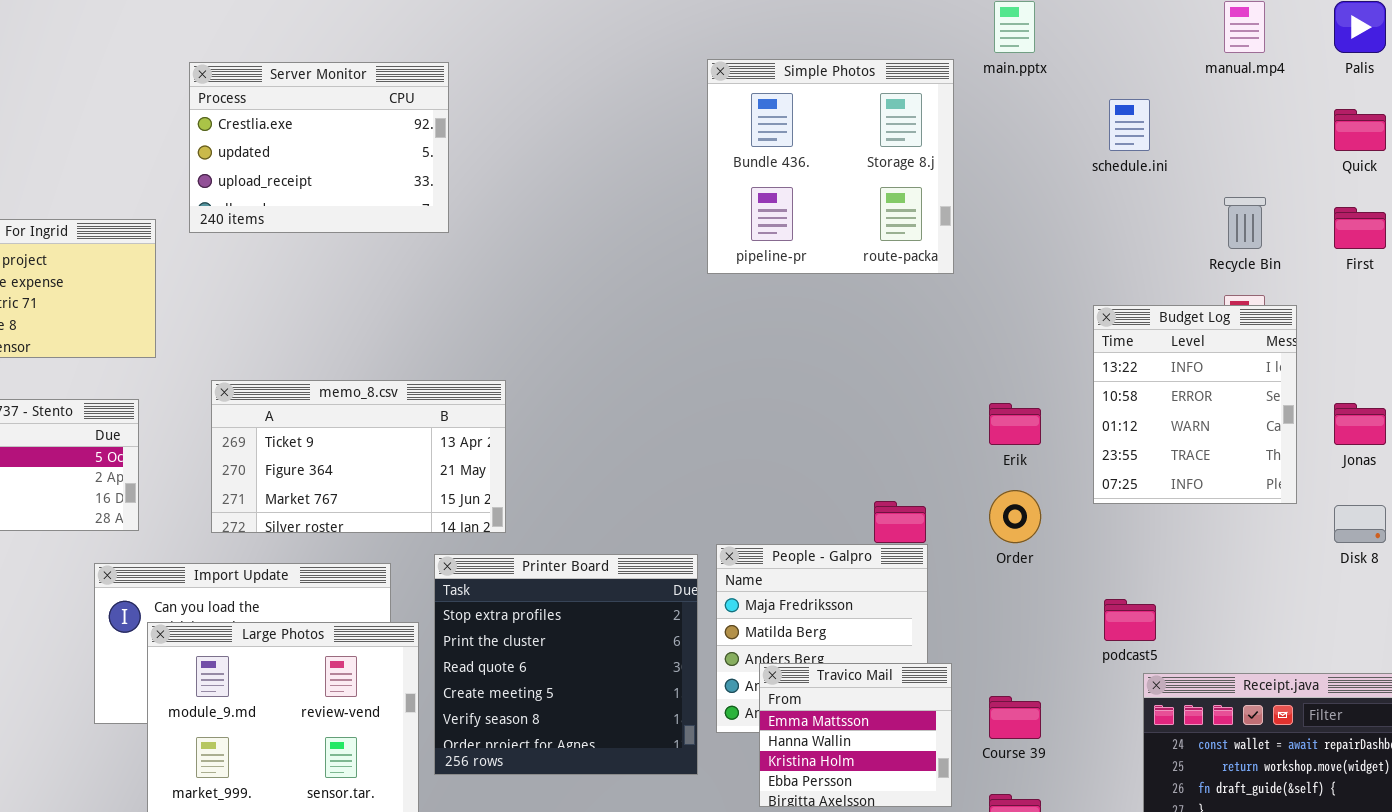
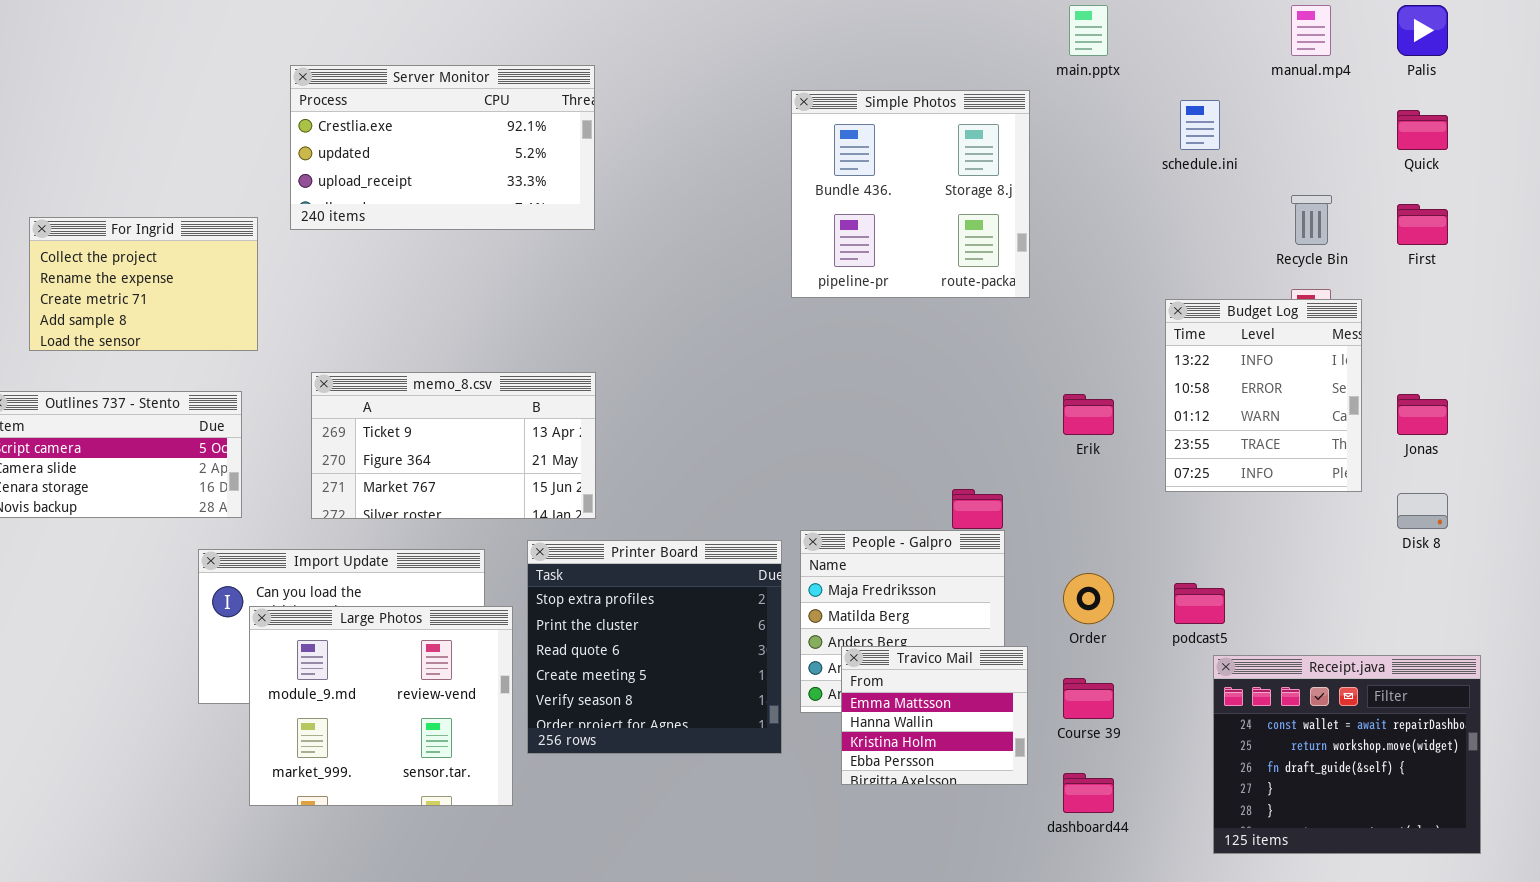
Simple Photos: [707,59,954,274] -> [791,90,1030,298], moved
Server Monitor: [189,62,449,233] -> [290,65,595,230], resized
Order: [989,490,1041,543] -> [1063,573,1114,624], moved

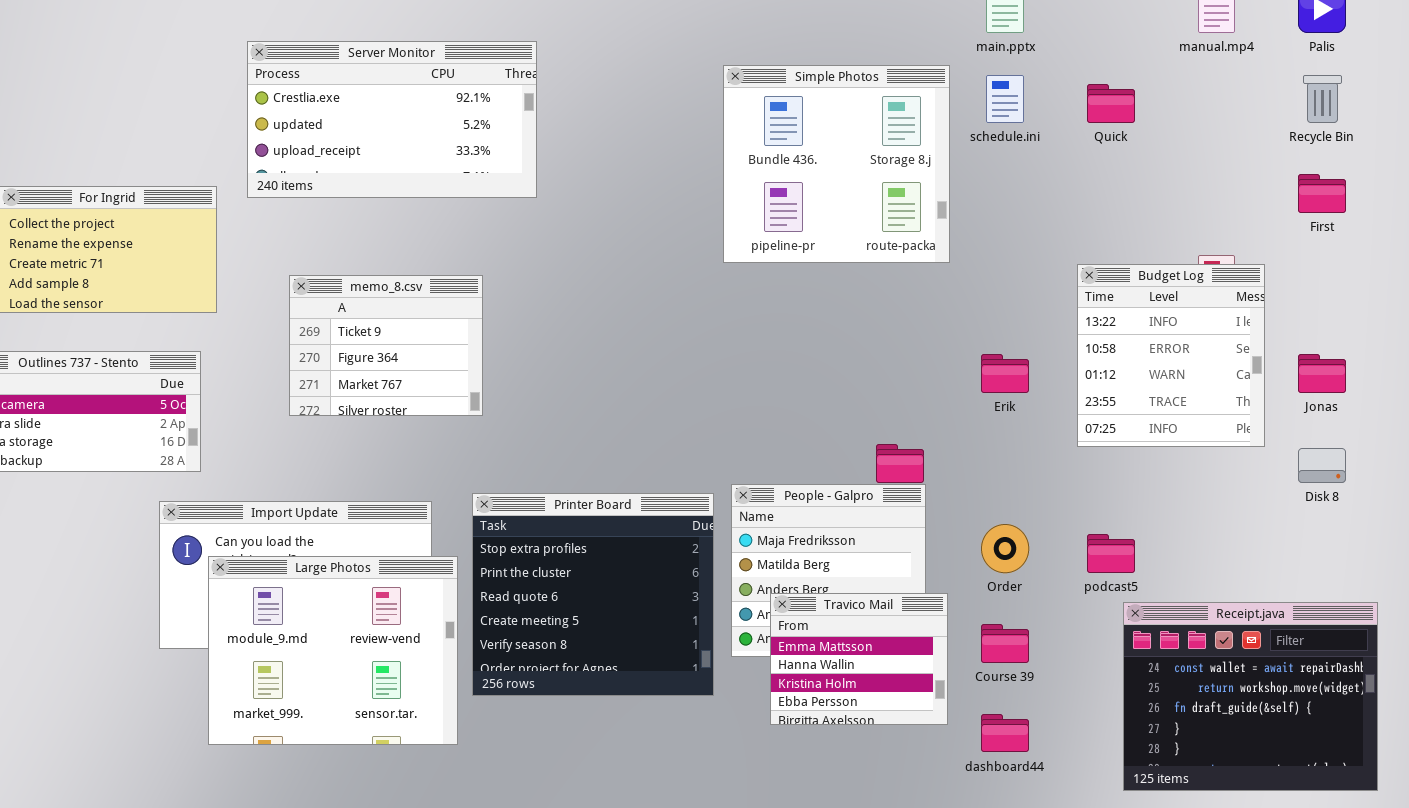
schedule.ini: [1180,100,1220,150] -> [986,75,1024,123], moved
Quick: [1397,110,1448,150] -> [1087,84,1135,123], moved
Recycle Bin: [1291,195,1332,245] -> [1303,75,1342,123], moved
memo_8.csv: [311,372,596,519] -> [289,275,483,416], moved, resized

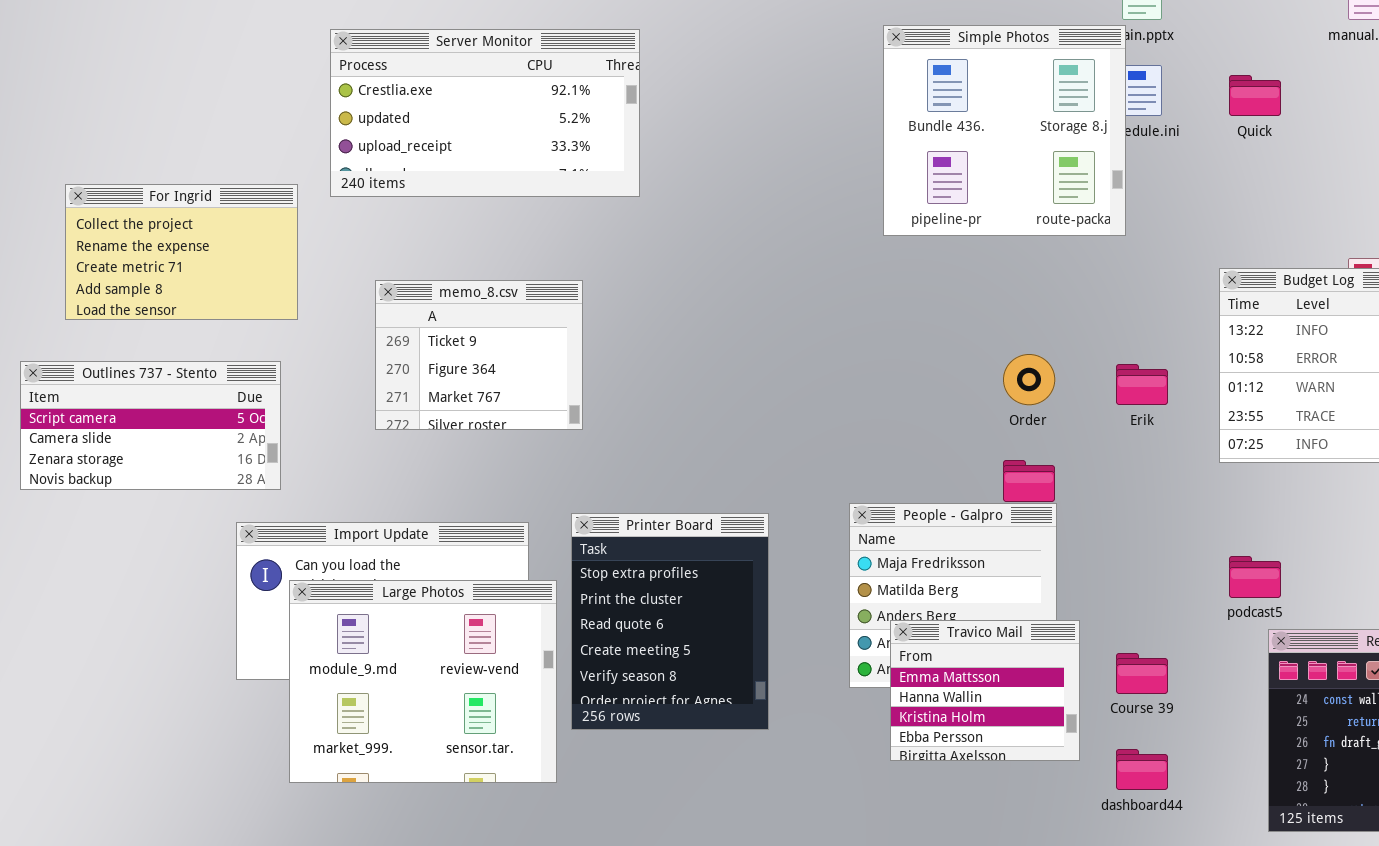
Simple Photos: [723,65,950,263] -> [883,25,1126,236], moved
Printer Board: [472,493,714,696] -> [571,513,769,730], resized
Order: [981,524,1029,573] -> [1003,354,1055,405], moved

